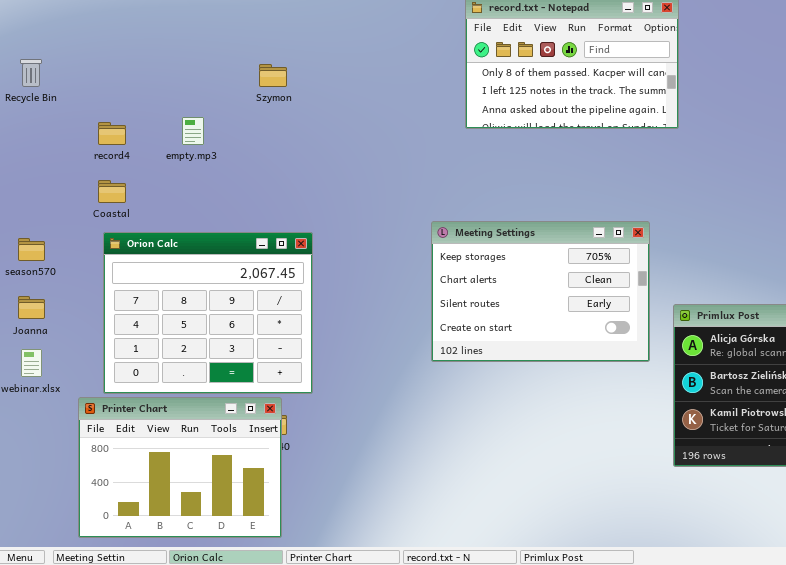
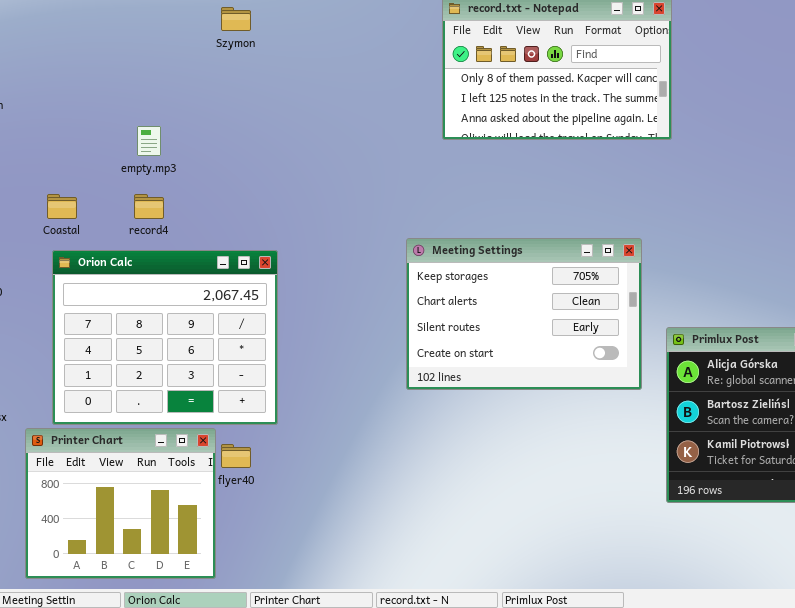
Szymon: [259,64,287,87] -> [221,7,251,31], moved
record4: [98,122,126,145] -> [134,194,164,219], moved
Printer Chart: [78,397,282,538] -> [25,428,216,579], resized

